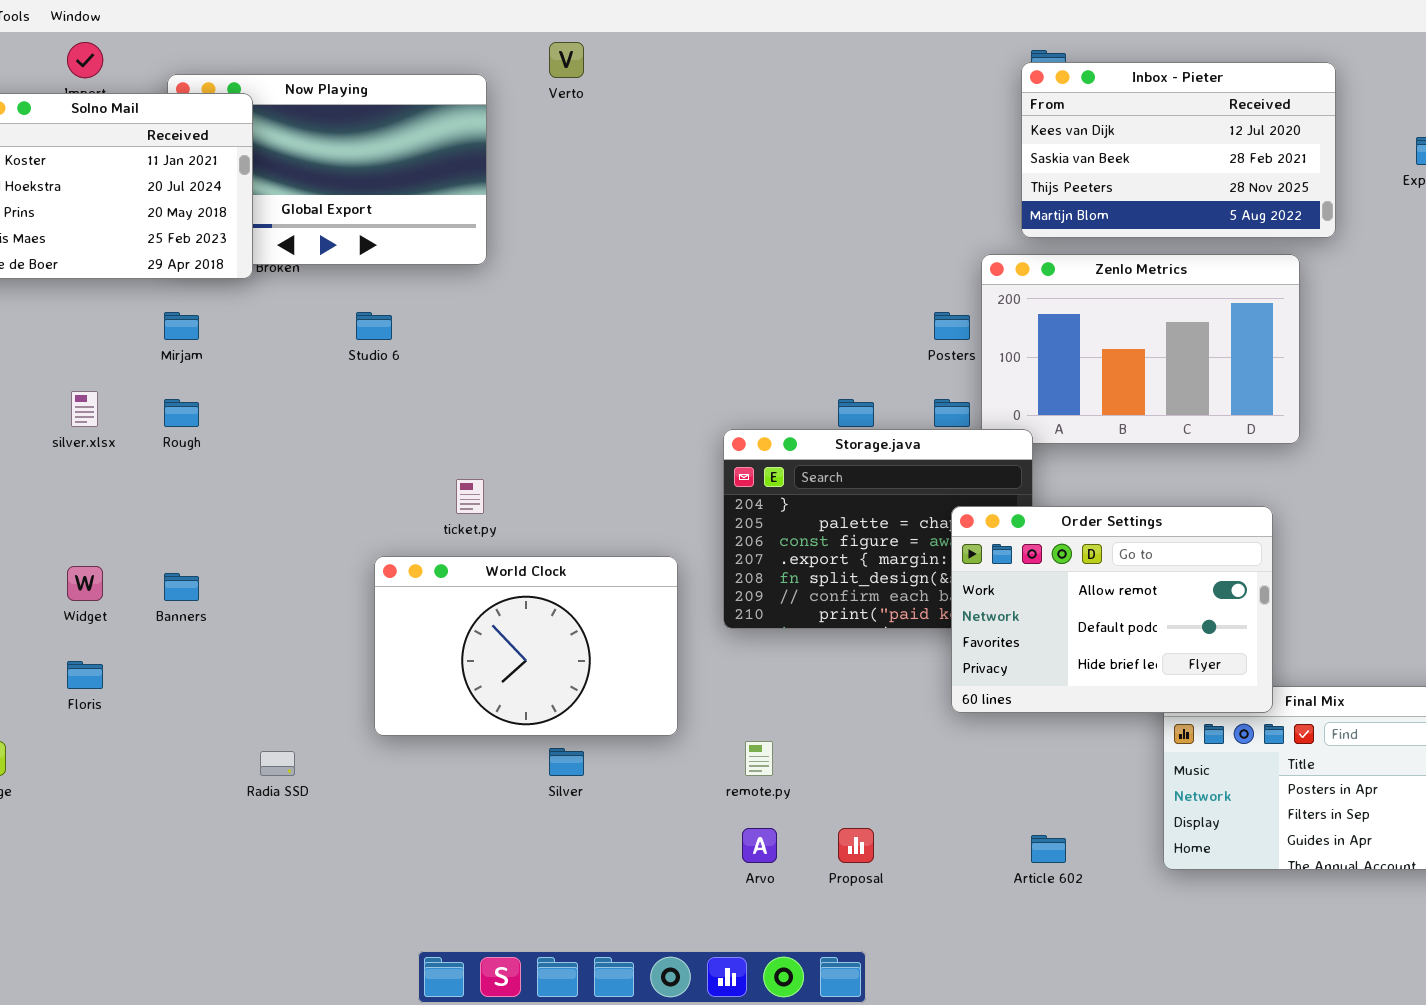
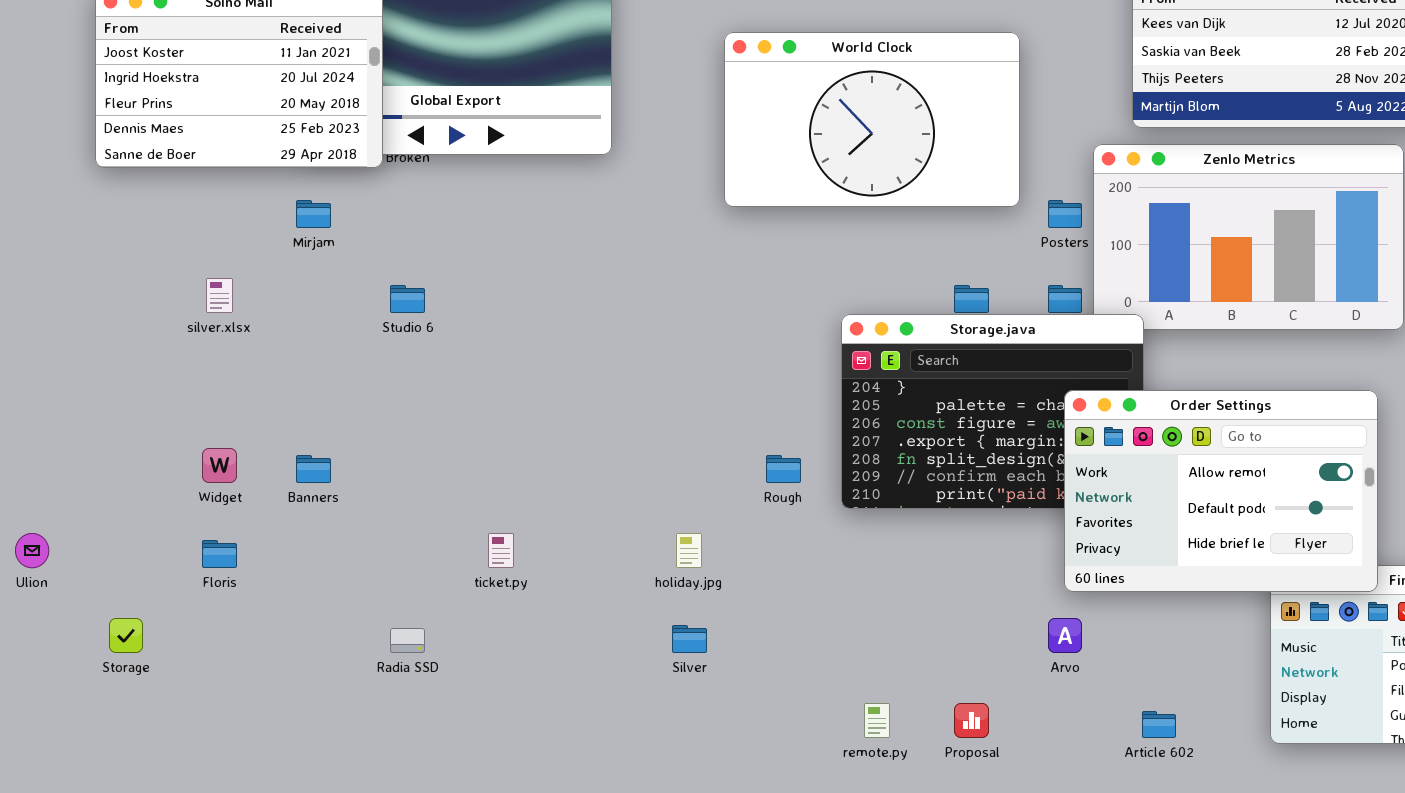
Studio 6: [356,312,392,340] -> [390,285,425,313], moved
Rough: [164,399,199,427] -> [766,455,801,483], moved
ticket.py: [456,479,484,514] -> [488,533,514,568], moved
World Clock: [374,556,678,736] -> [724,32,1020,207], moved
remote.py: [745,741,773,776] -> [864,703,890,738], moved
Arvo: [742,828,777,863] -> [1048,618,1082,653], moved

